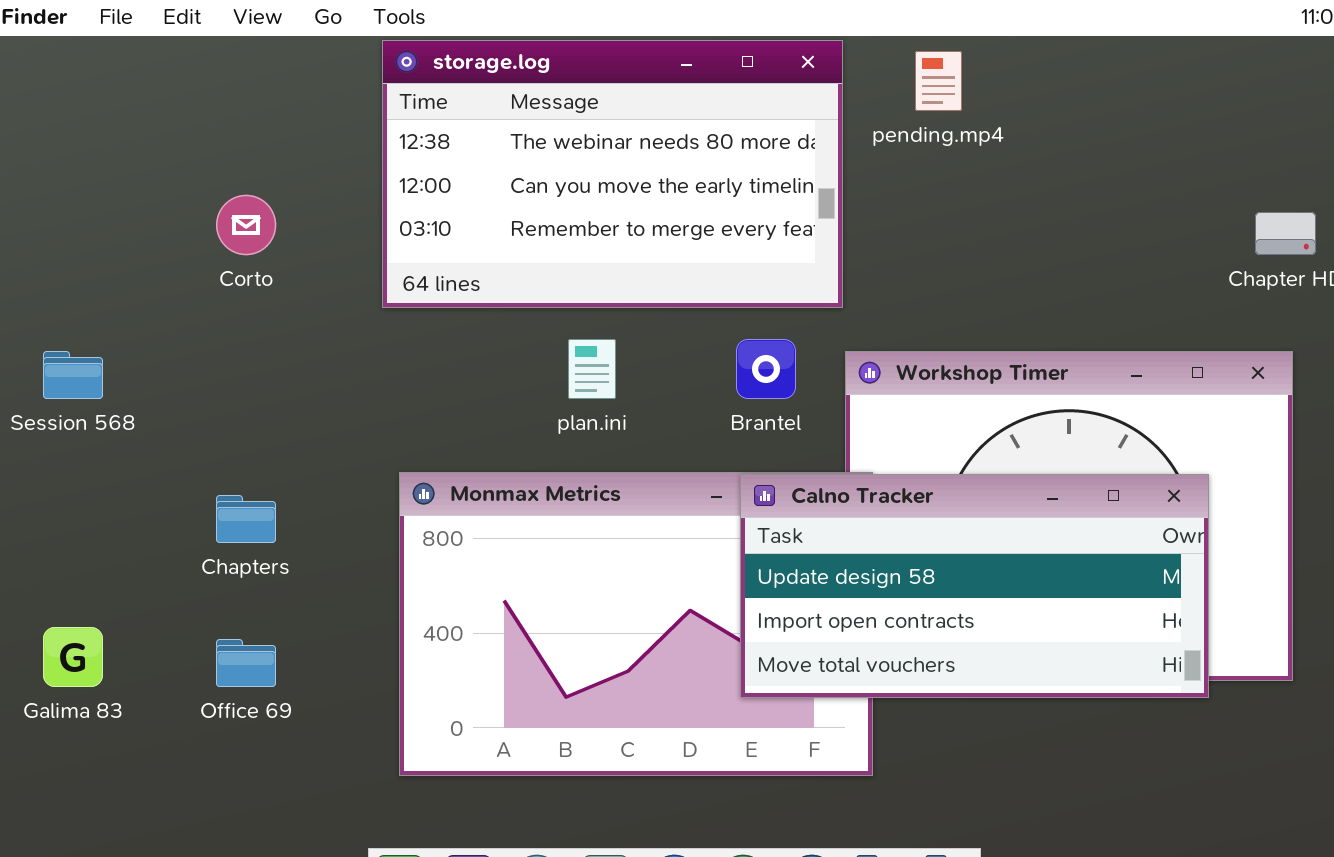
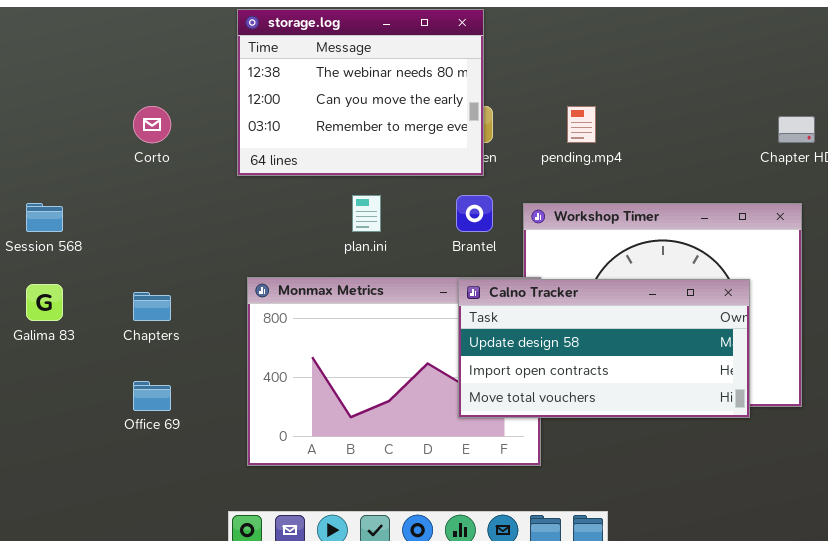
storage.log: [382,40,843,308] -> [237,9,484,176], resized
pending.mp4: [915,51,962,111] -> [567,106,596,143], moved
Galima 83: [43,627,103,687] -> [26,284,63,321], moved

